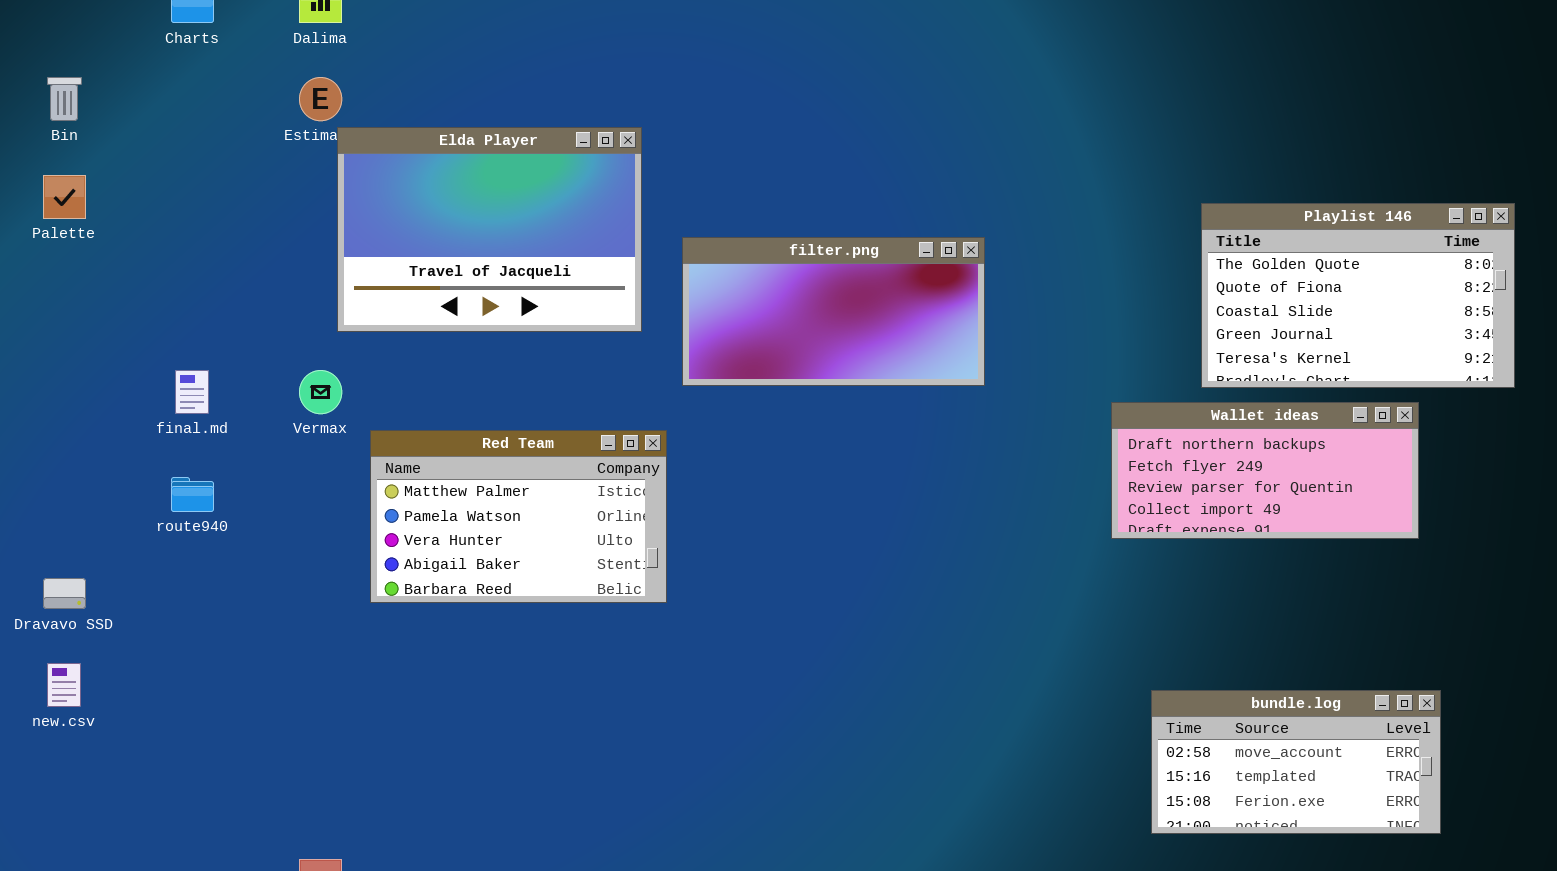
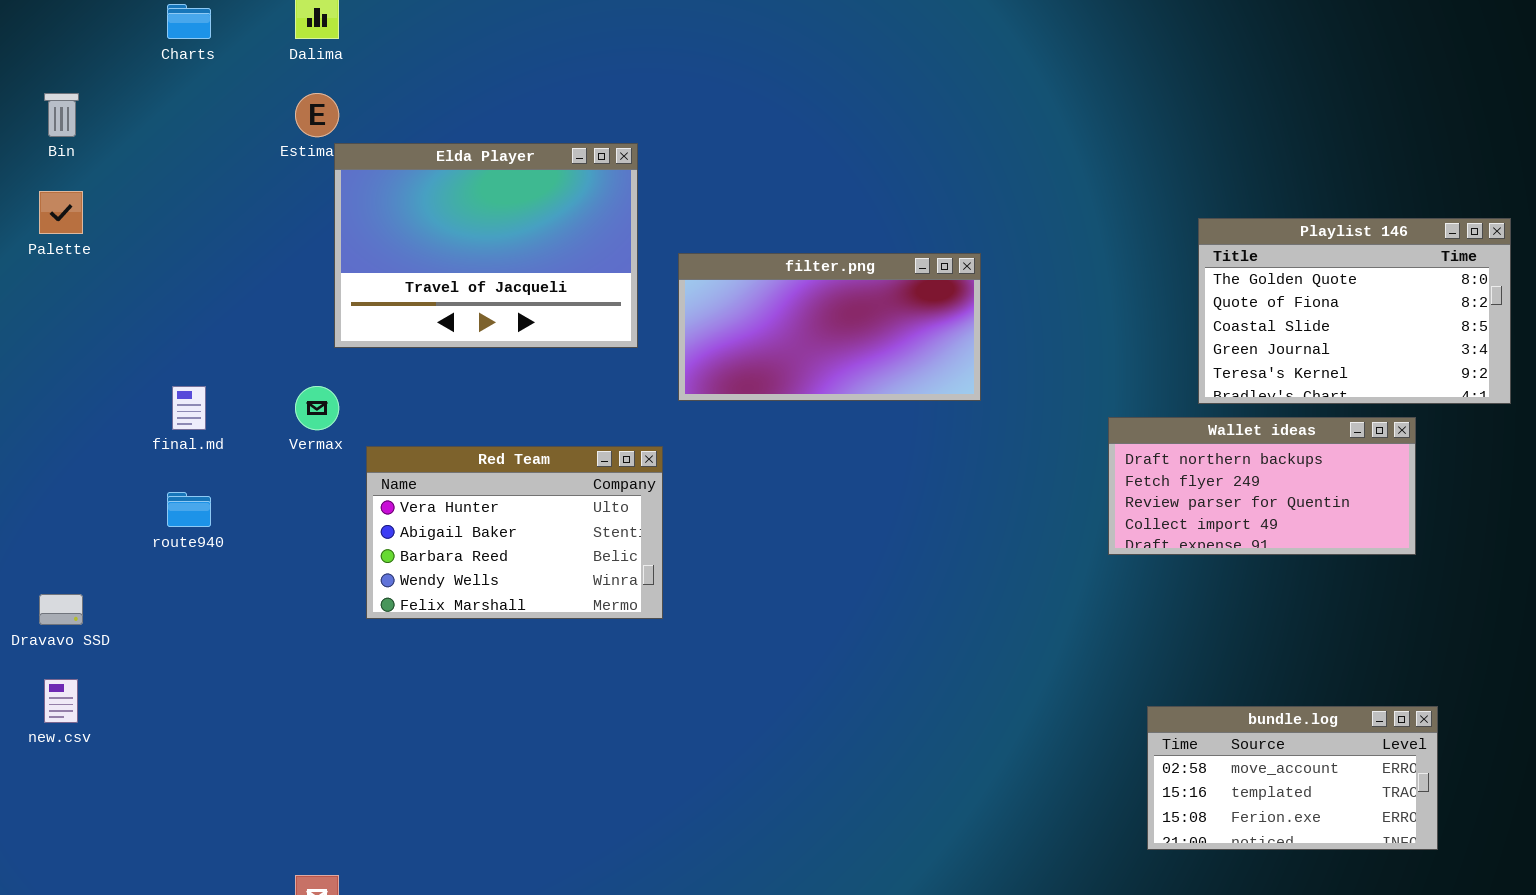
Red Team: [370,430,667,603] -> [366,446,663,619], scrolled down 2 rows

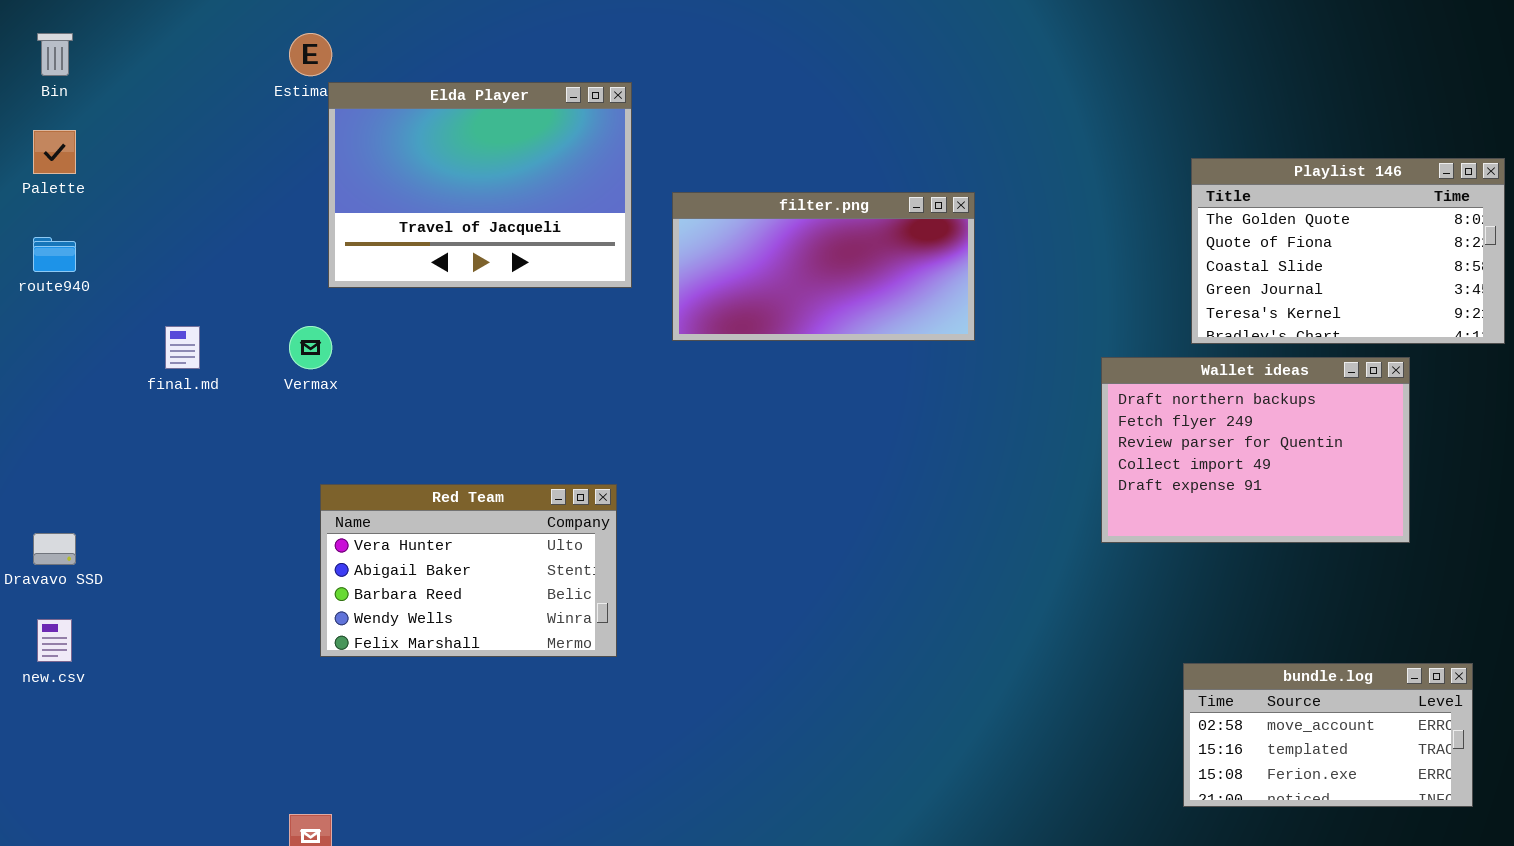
Wallet ideas: [1108,417,1416,555] -> [1101,357,1410,543], resized
Red Team: [366,446,663,619] -> [320,484,617,657], moved
route940: [167,492,211,527] -> [33,237,76,272], moved
bundle.log: [1147,706,1438,850] -> [1183,663,1473,807], moved

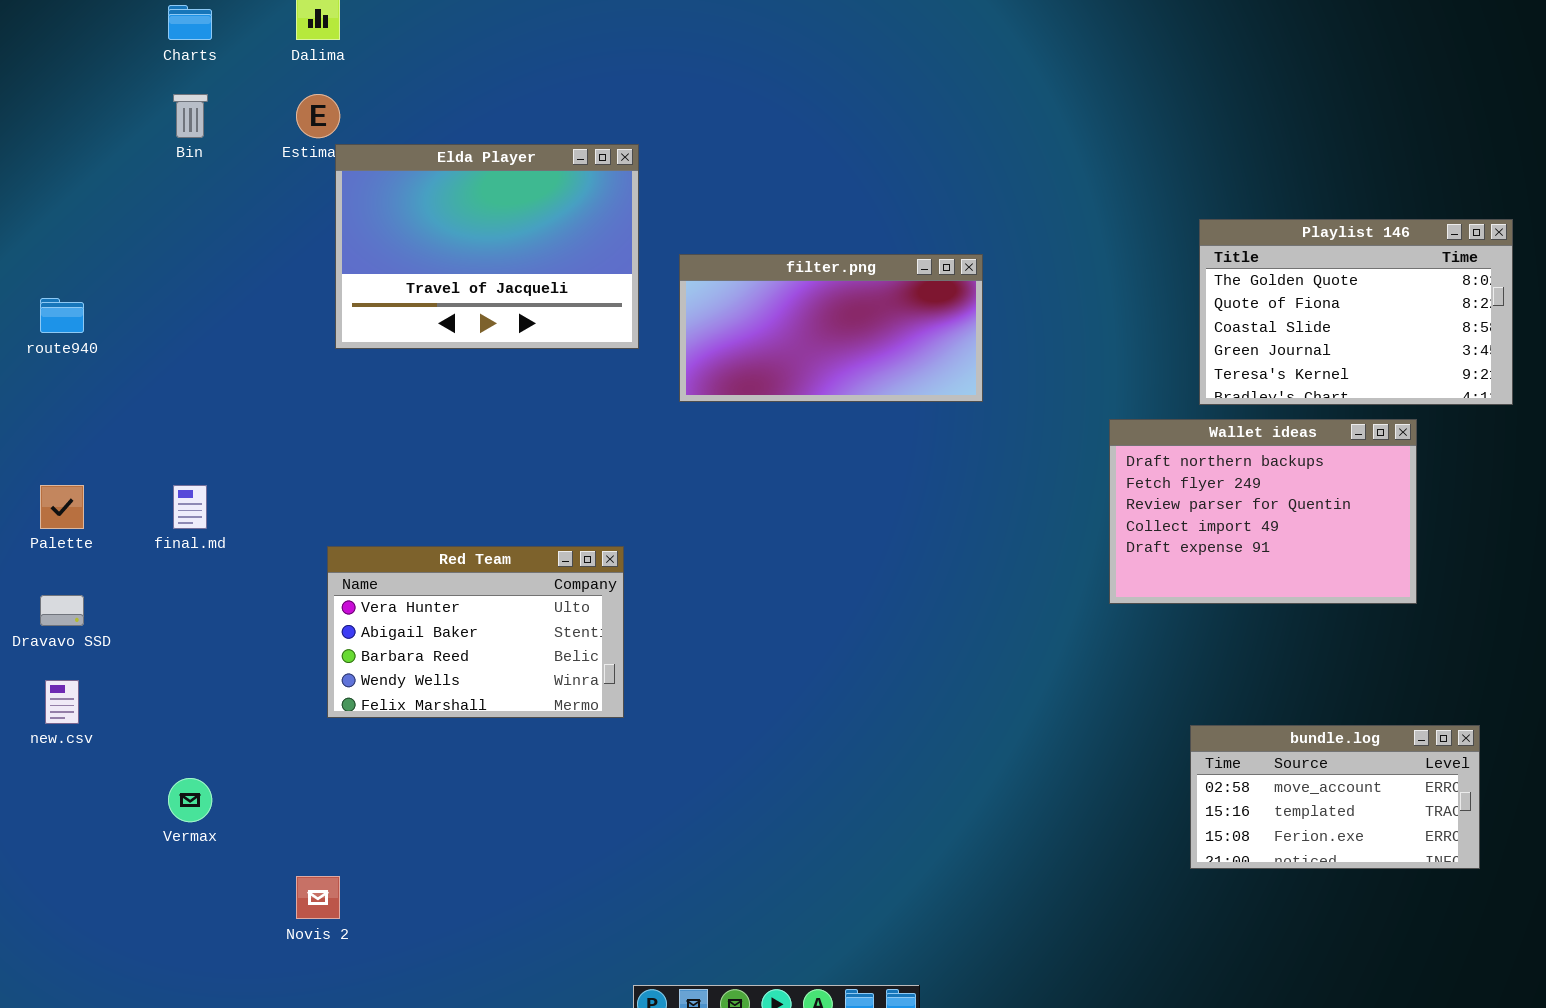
Bin: [37,33,73,76] -> [173,94,208,138], moved
Palette: [33,130,76,174] -> [40,485,84,529], moved
final.md: [165,326,200,369] -> [173,485,207,529], moved
Vermax: [289,326,332,369] -> [168,778,212,822], moved

